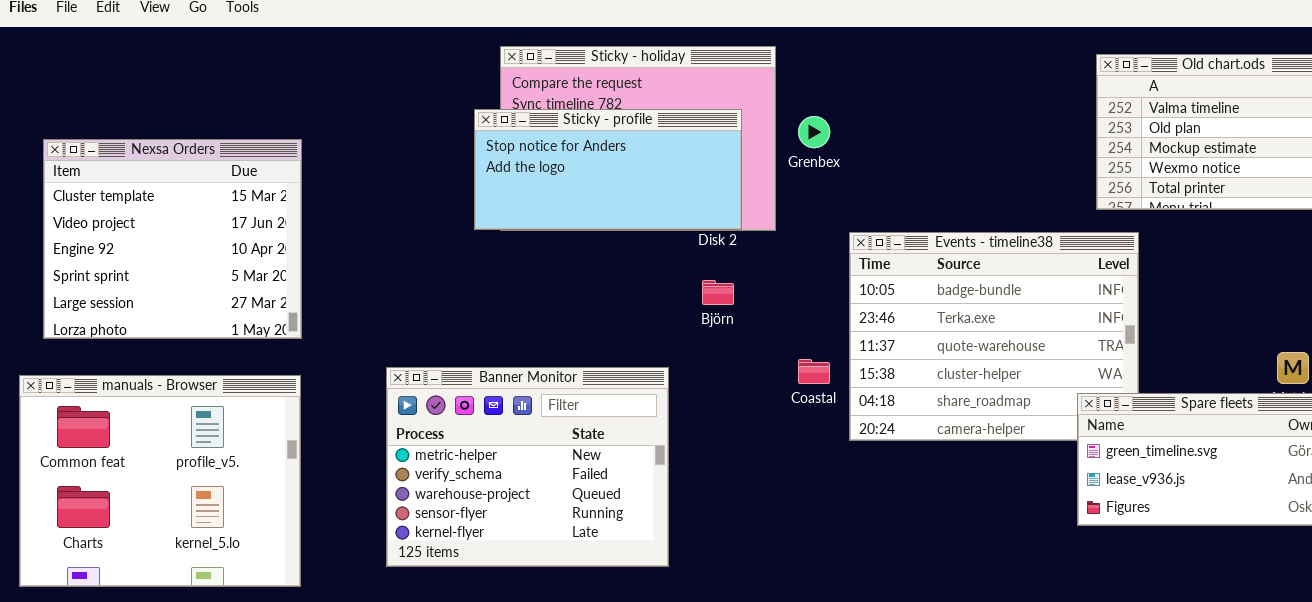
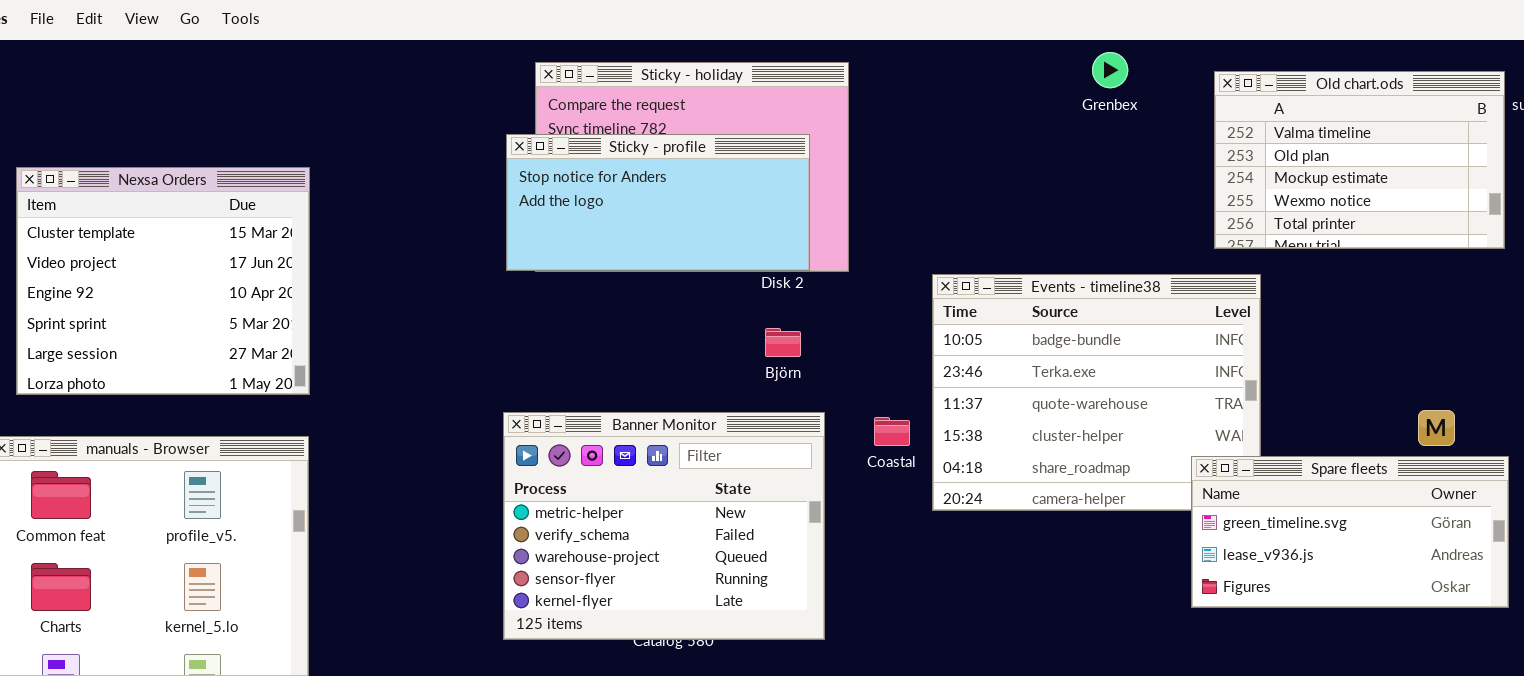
Grenbex: [798,116,830,148] -> [1092,52,1128,88], moved
Banner Monitor: [386,367,669,567] -> [503,412,825,640], moved

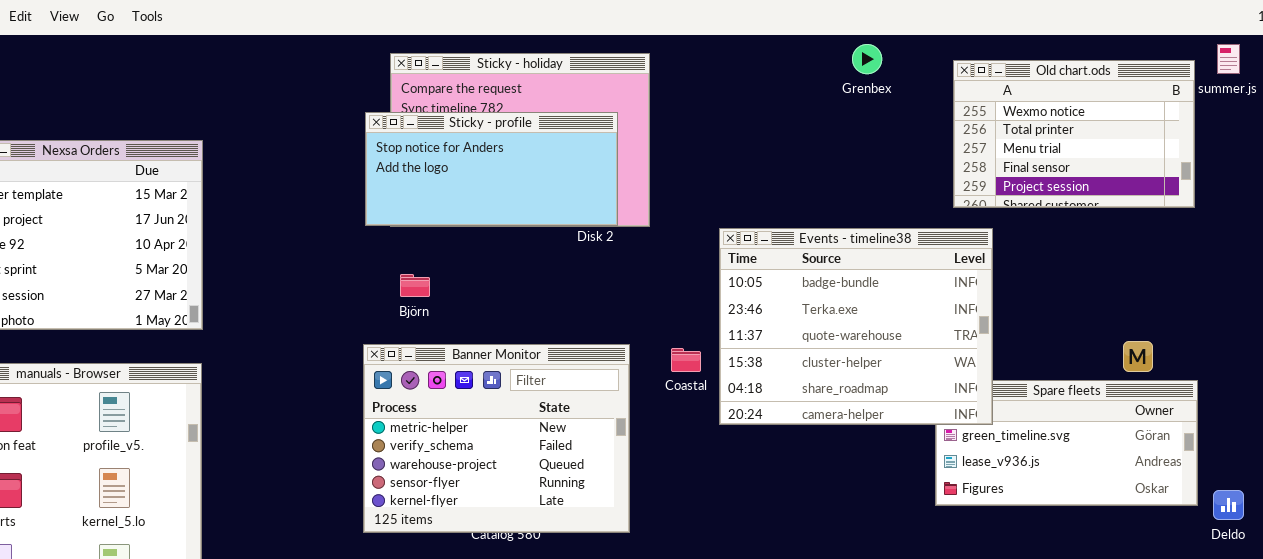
Old chart.ods: [1214,71,1505,249] -> [953,60,1195,208], scrolled down 3 rows
Events - timeline38: [932,274,1261,511] -> [719,228,993,425], raised
Björn: [765,328,801,357] -> [400,274,430,297], moved

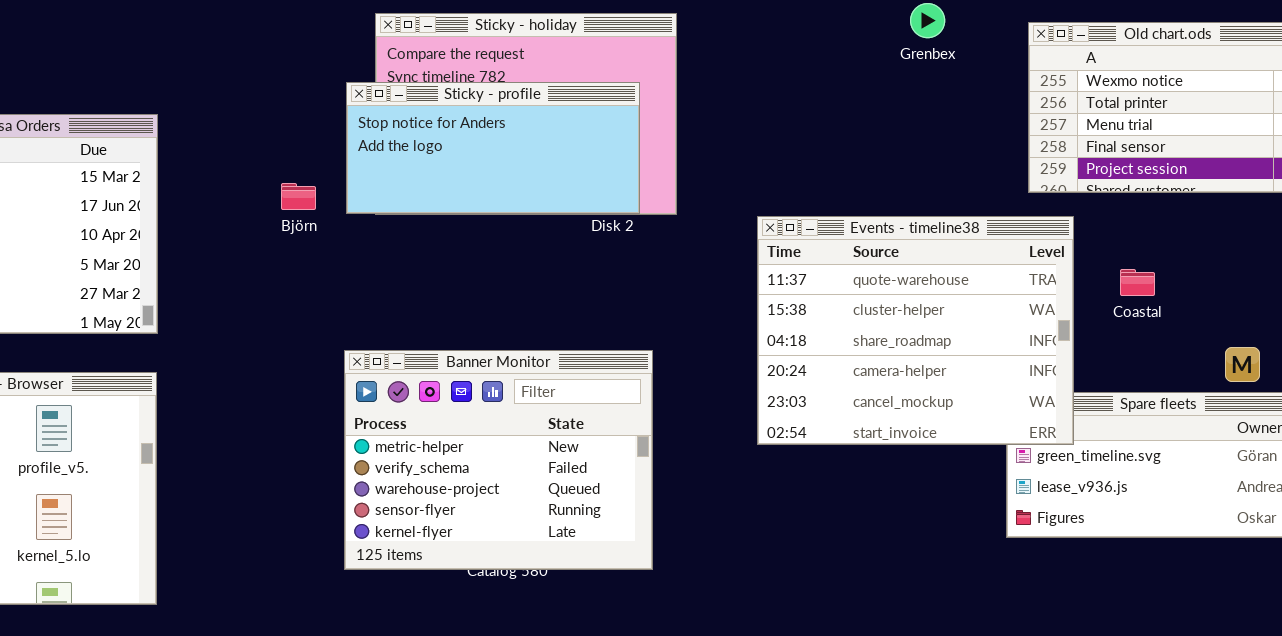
Events - timeline38: [719,228,993,425] -> [757,216,1074,445], scrolled down 2 rows
Björn: [400,274,430,297] -> [281,183,316,210], moved
Coastal: [671,348,701,372] -> [1120,269,1155,296], moved

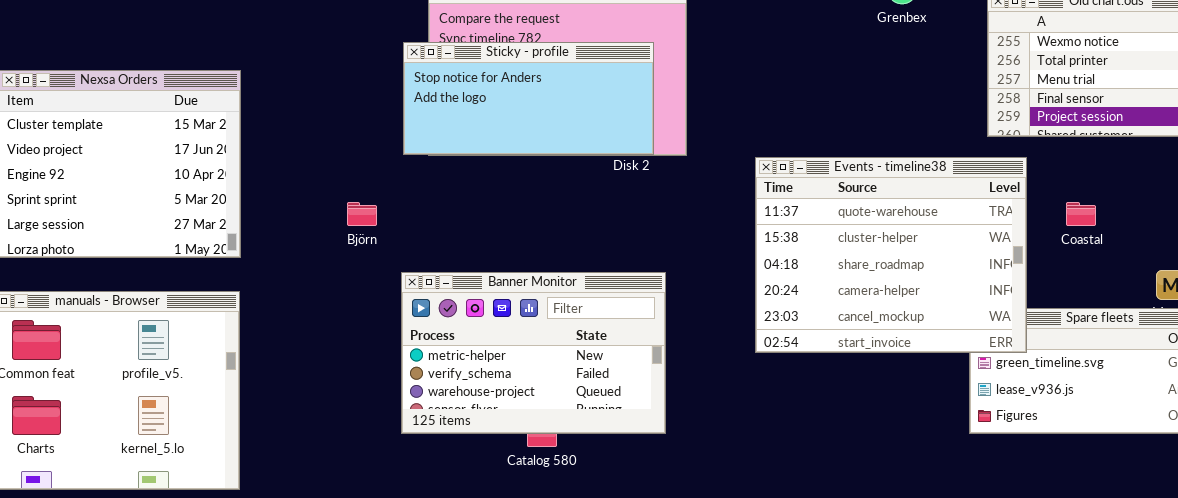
Björn: [281,183,316,210] -> [347,202,377,226], moved
Banner Monitor: [344,350,653,570] -> [401,272,666,434], resized

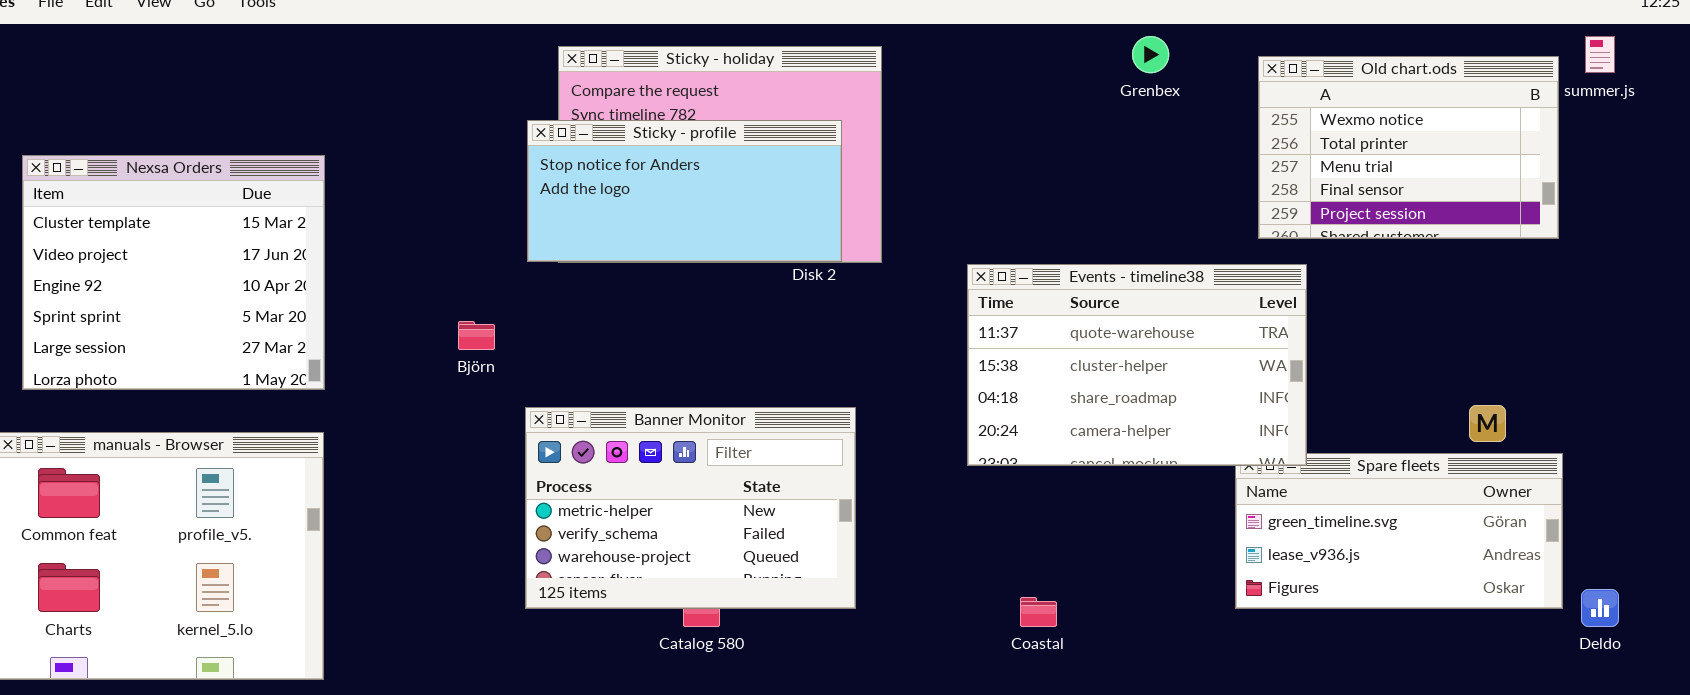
Events - timeline38: [755,157,1027,353] -> [967,264,1307,466], resized
Coastal: [1066,202,1096,226] -> [1020,597,1057,627], moved

